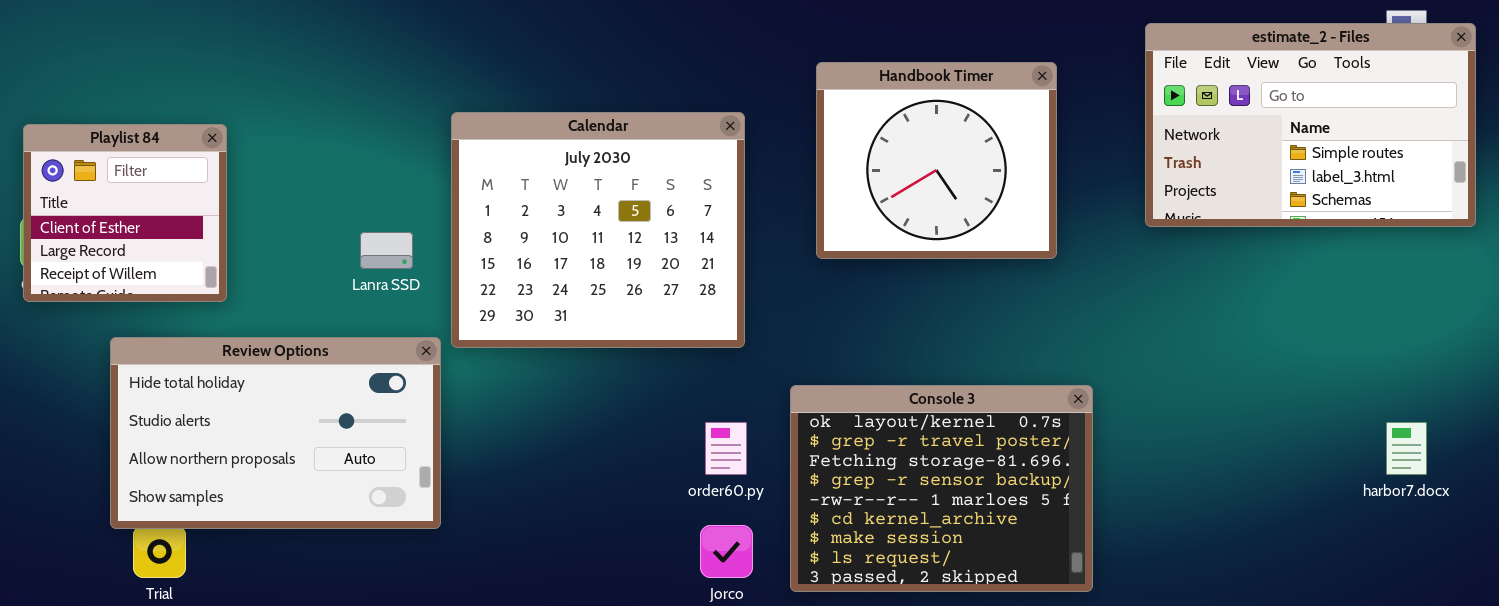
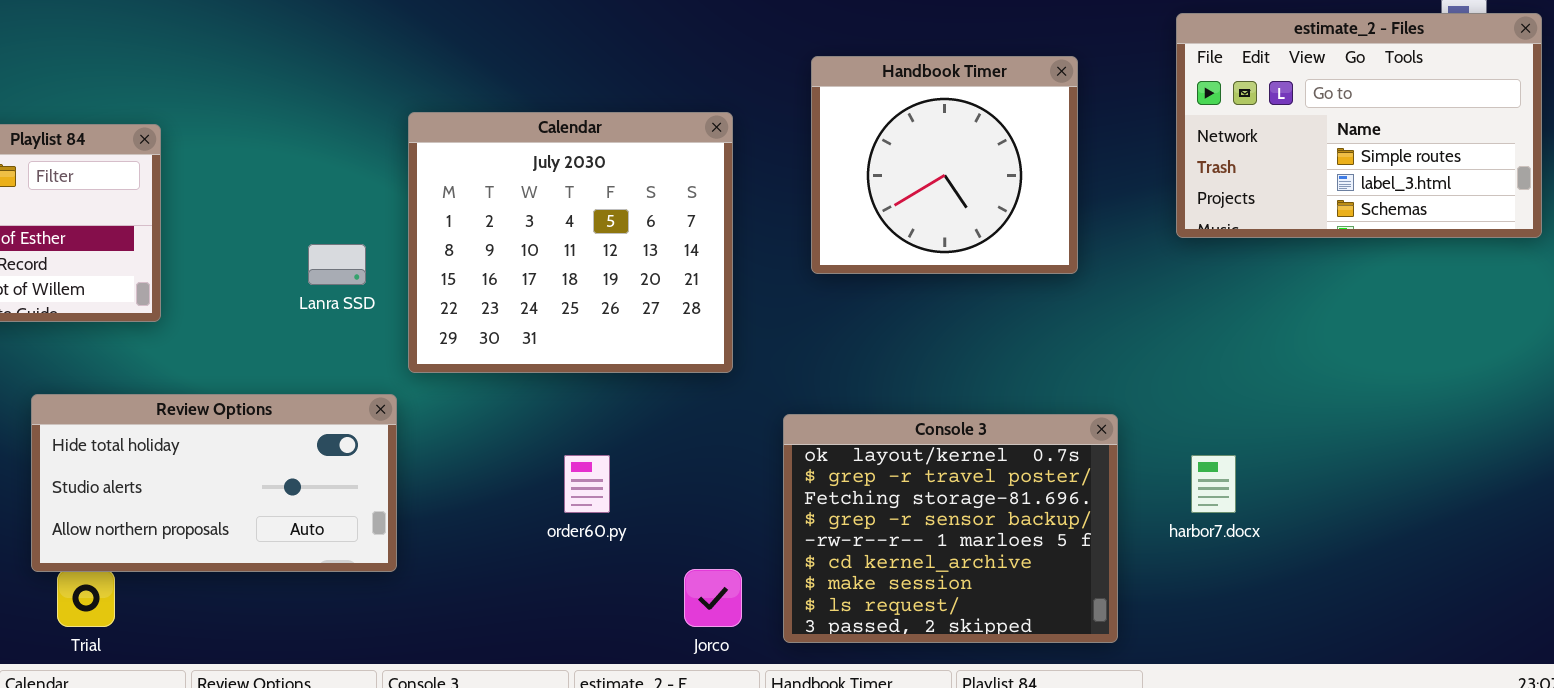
Review Options: [110,337,441,529] -> [31,394,397,572], resized
order60.py: [705,422,747,475] -> [564,455,610,513], moved
harbor7.docx: [1386,422,1427,475] -> [1191,455,1236,513], moved

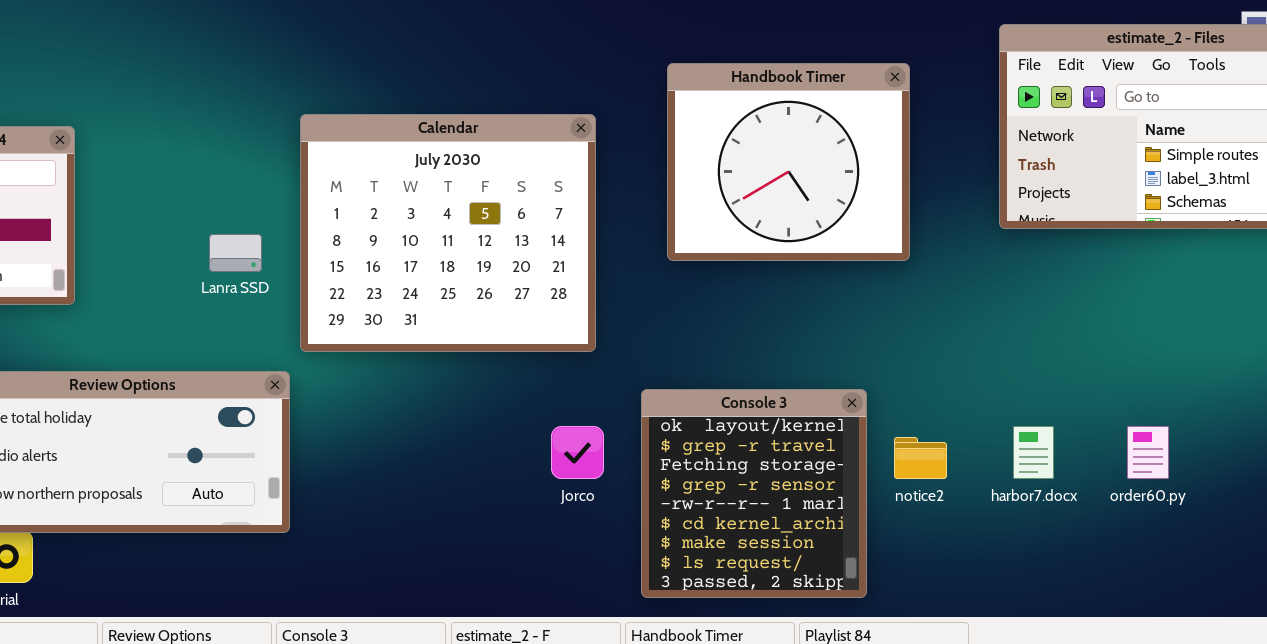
Console 3: [783,414,1118,643] -> [641,389,867,598], resized
order60.py: [564,455,610,513] -> [1127,426,1169,479], moved
Jorco: [684,569,742,627] -> [551,426,604,479], moved

